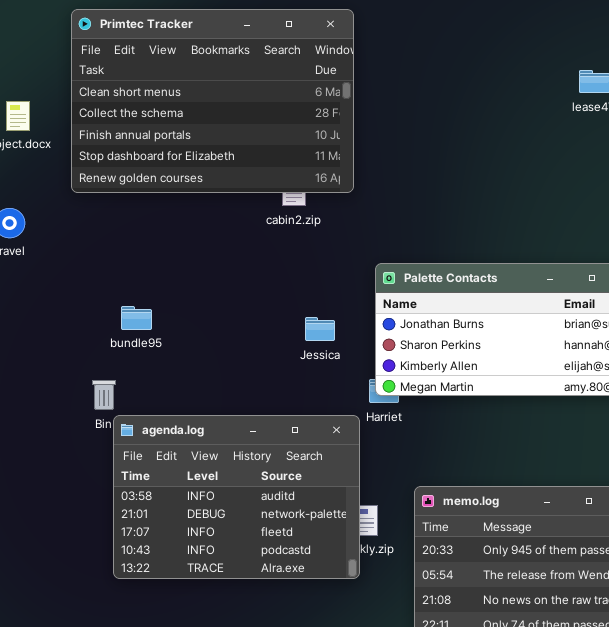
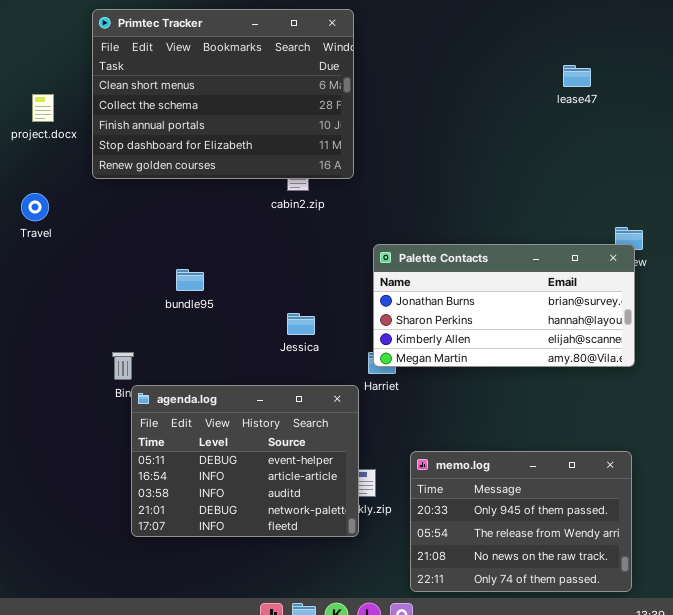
bundle95: [121,306,152,330] -> [176,269,204,291], moved
Jessica: [305,317,335,341] -> [287,313,315,335], moved
agenda.log: [113,415,360,579] -> [131,385,359,537], scrolled up 2 rows

